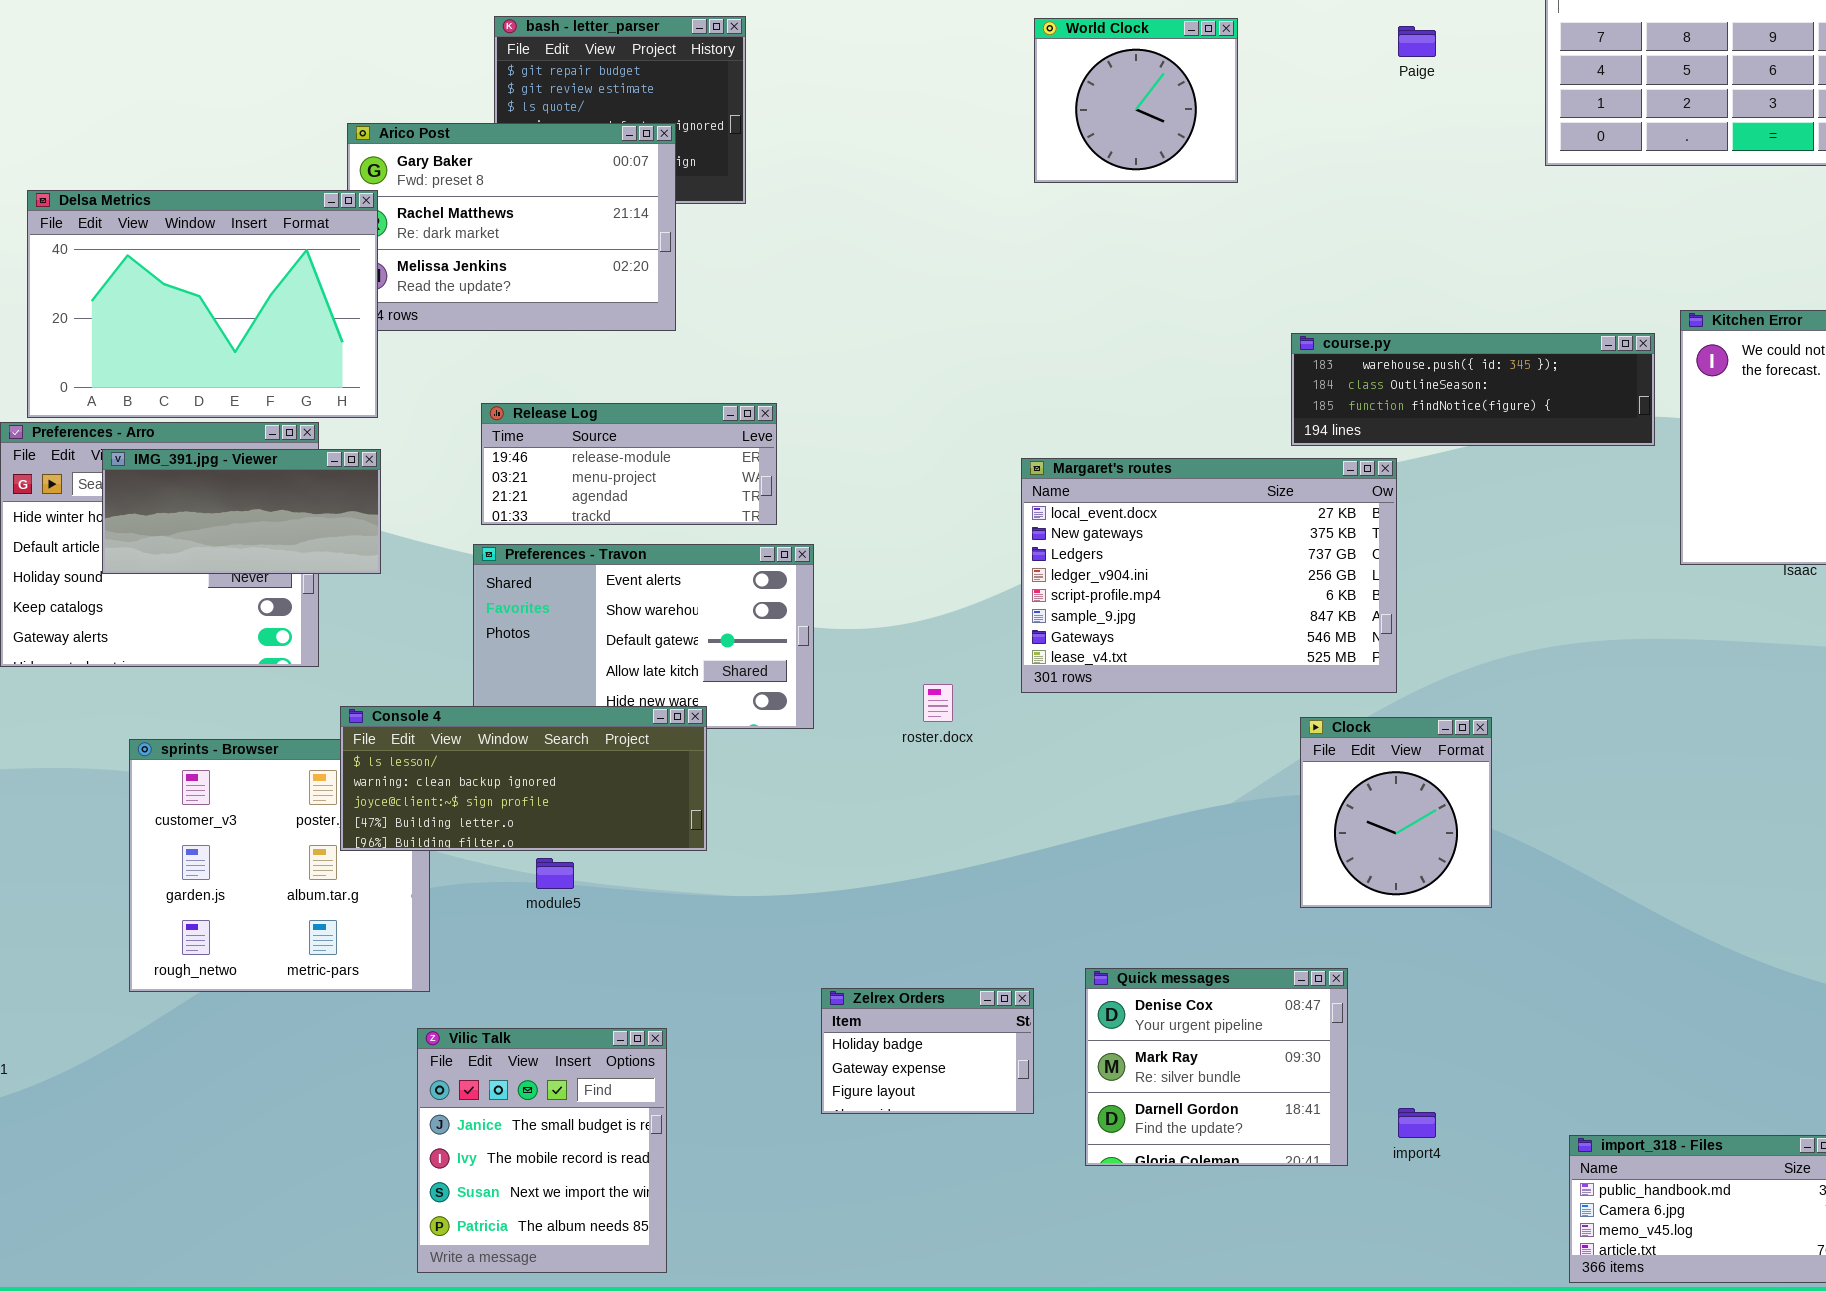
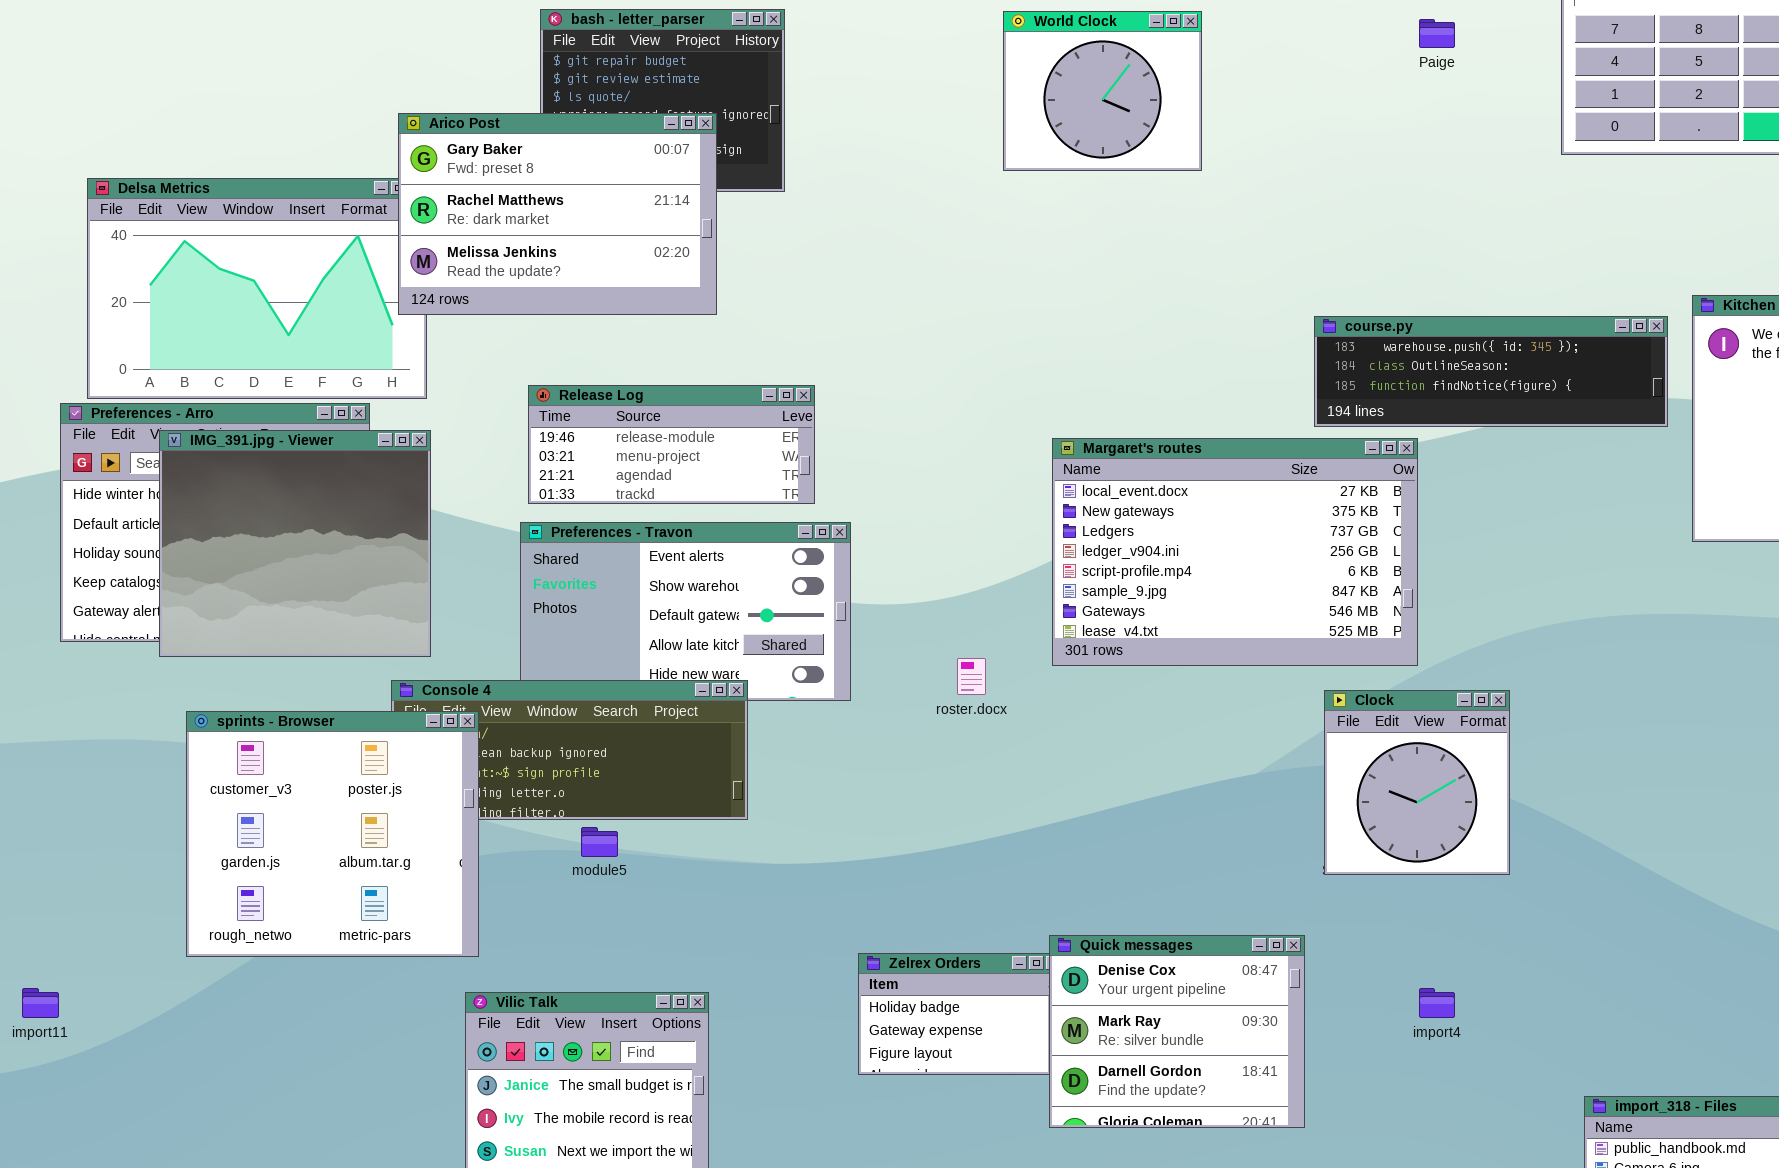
World Clock: [1034,18,1238,183] -> [1003,11,1202,171], moved
Arico Post: [347,123,676,331] -> [398,113,717,315], raised
IMG_391.jpg - Viewer: [102,449,381,574] -> [159,430,431,657], resized
sprints - Browser: [129,739,430,992] -> [186,711,479,957], raised
Quick messages: [1085,968,1348,1166] -> [1049,935,1305,1128], moved
import4: [1398,1108,1436,1138] -> [1419,988,1455,1018], moved

